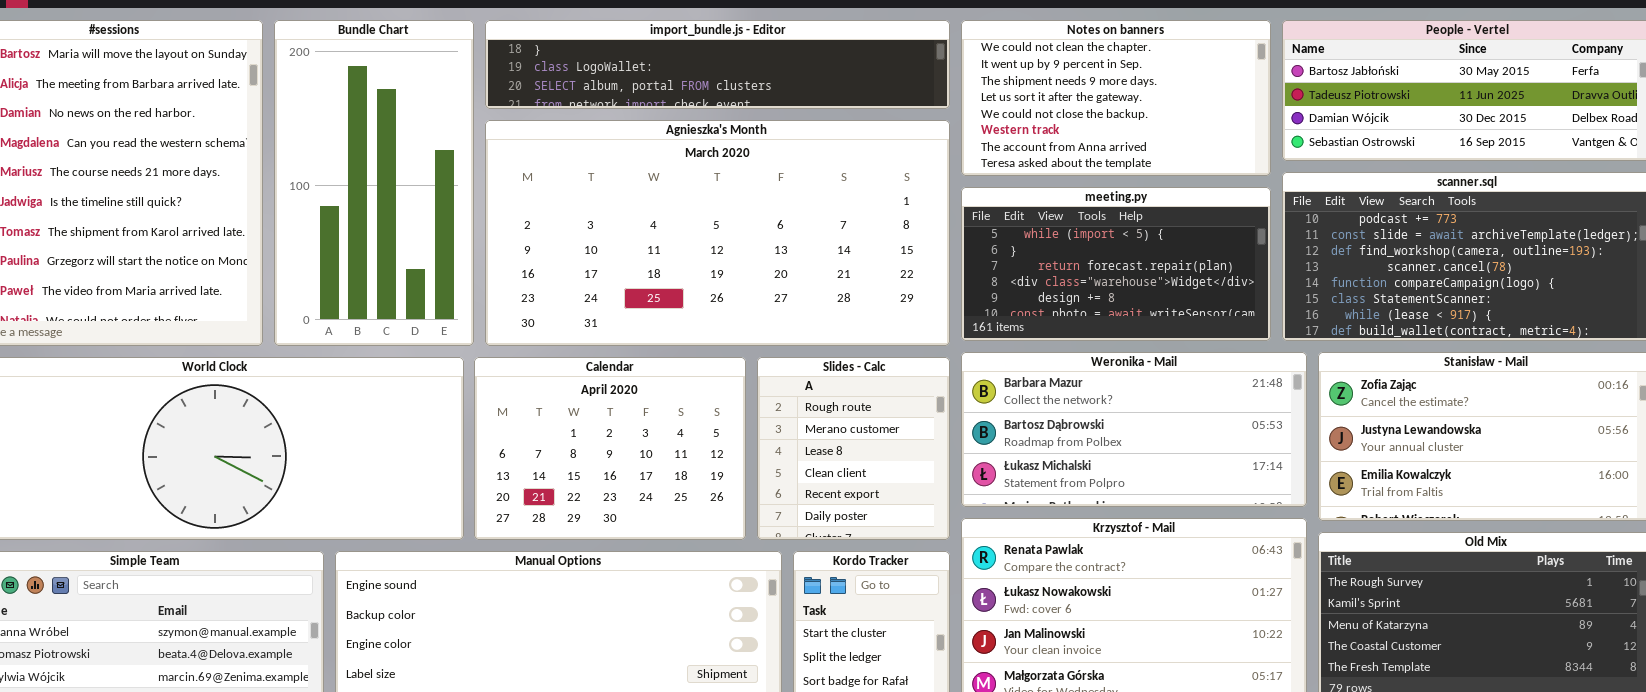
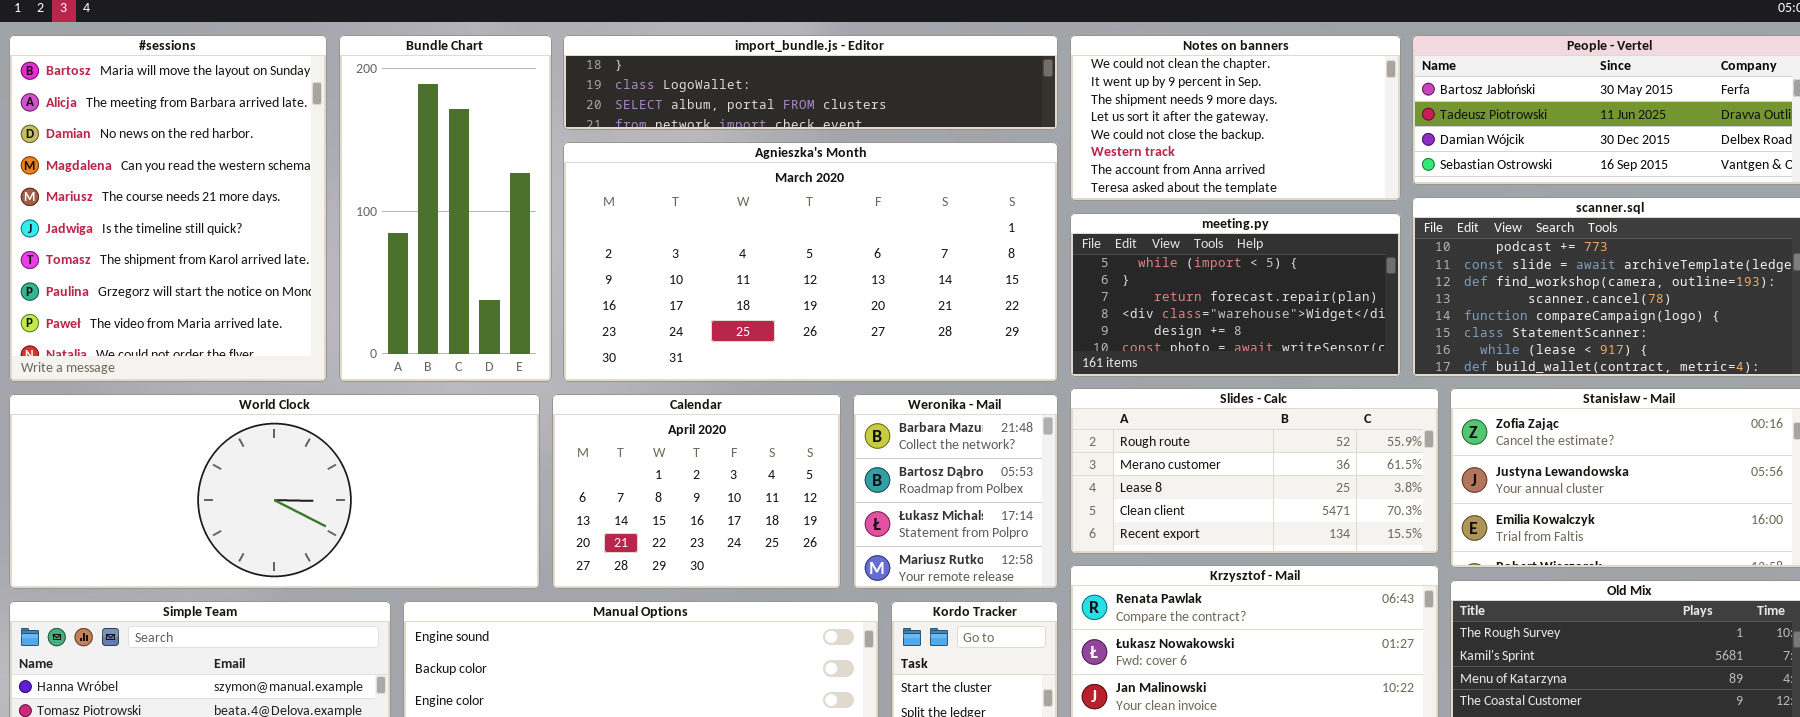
Weronika - Mail: [961,352,1307,507] -> [853,394,1058,589], moved, resized
Slides - Calc: [757,357,950,540] -> [1070,388,1439,554], moved, resized

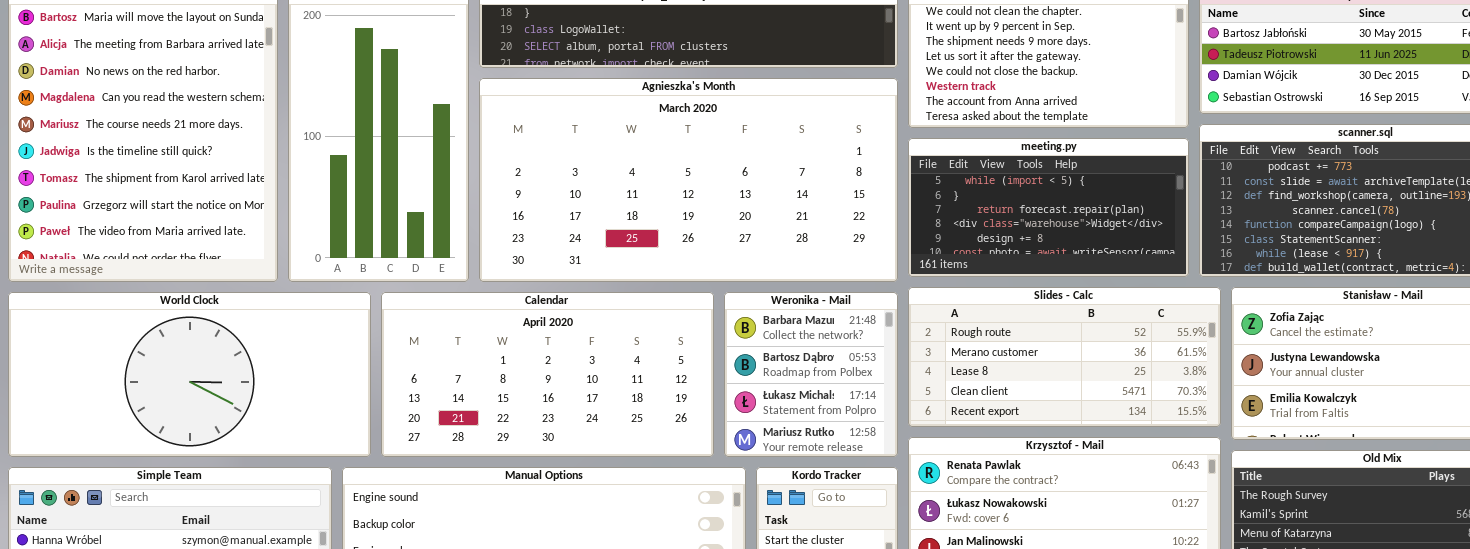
World Clock: [9,394,540,589] -> [8,292,371,457], resized
Calendar: [552,394,841,589] -> [381,292,714,457], resized

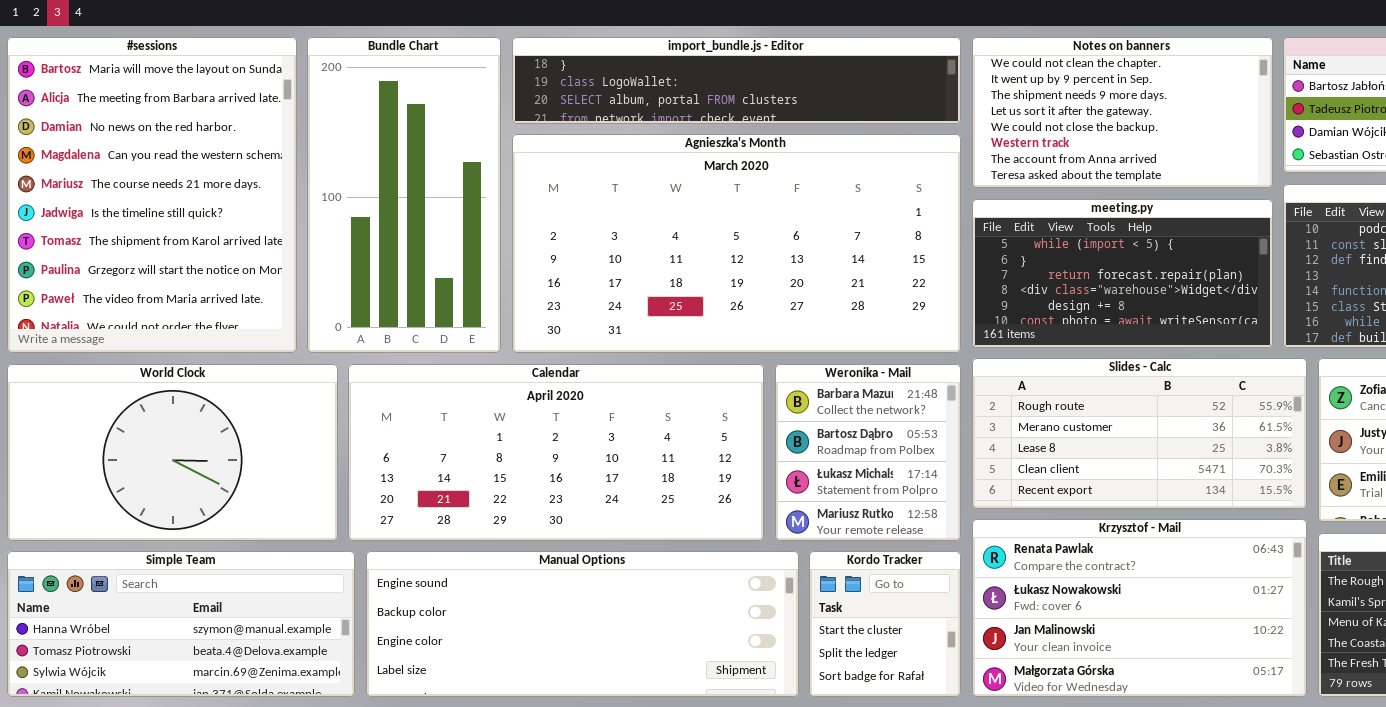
World Clock: [8,292,371,457] -> [7,364,338,541], resized
Calendar: [381,292,714,457] -> [348,364,764,541], resized

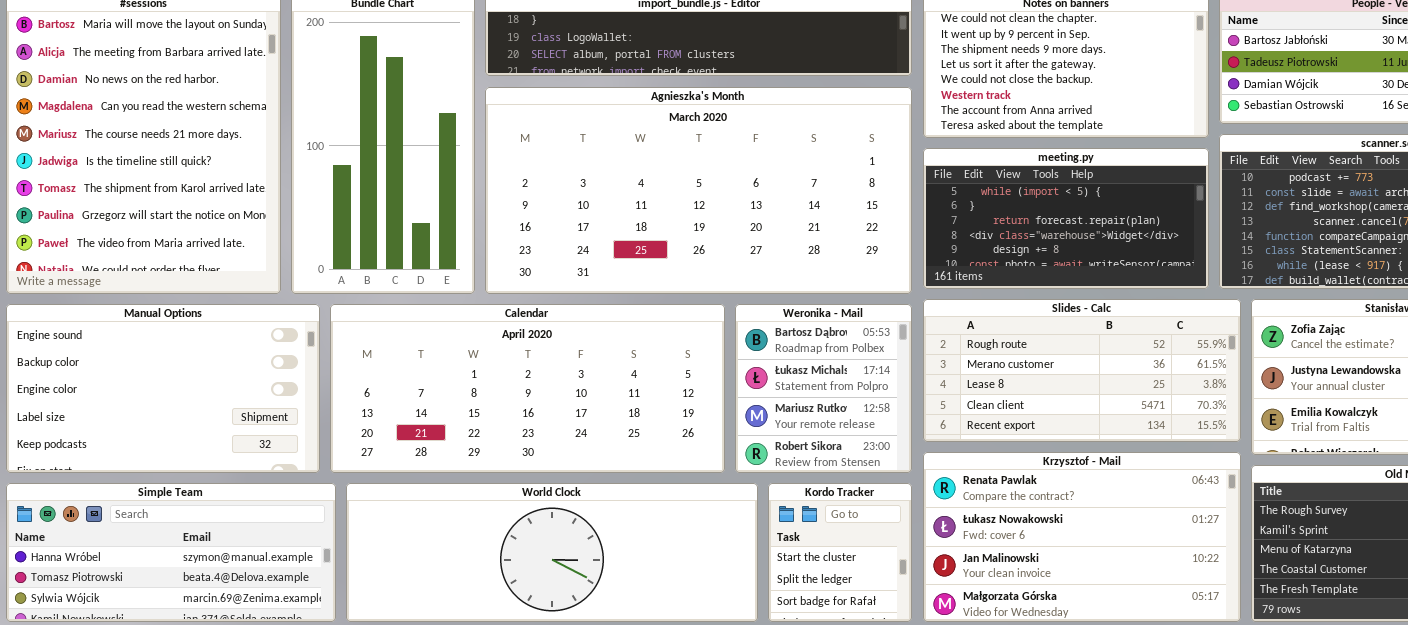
World Clock: [7,364,338,541] -> [346,483,758,622], moved, resized
Weronika - Mail: [775,364,961,541] -> [735,304,912,473], scrolled down 1 row
Manual Options: [366,551,799,697] -> [6,304,320,473], moved, resized

